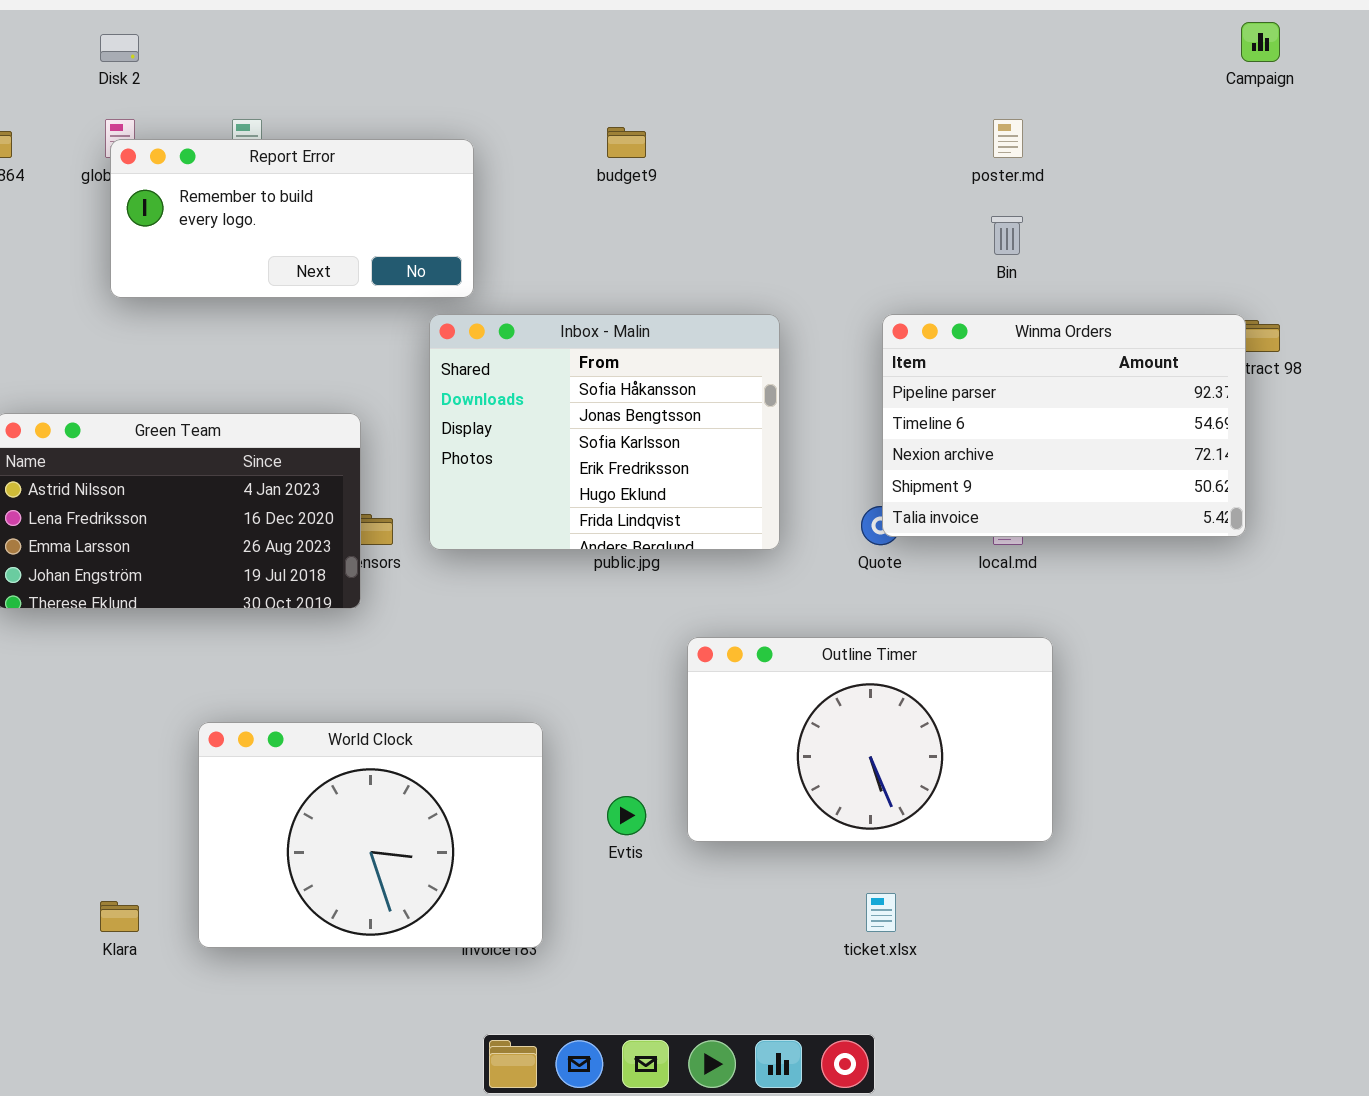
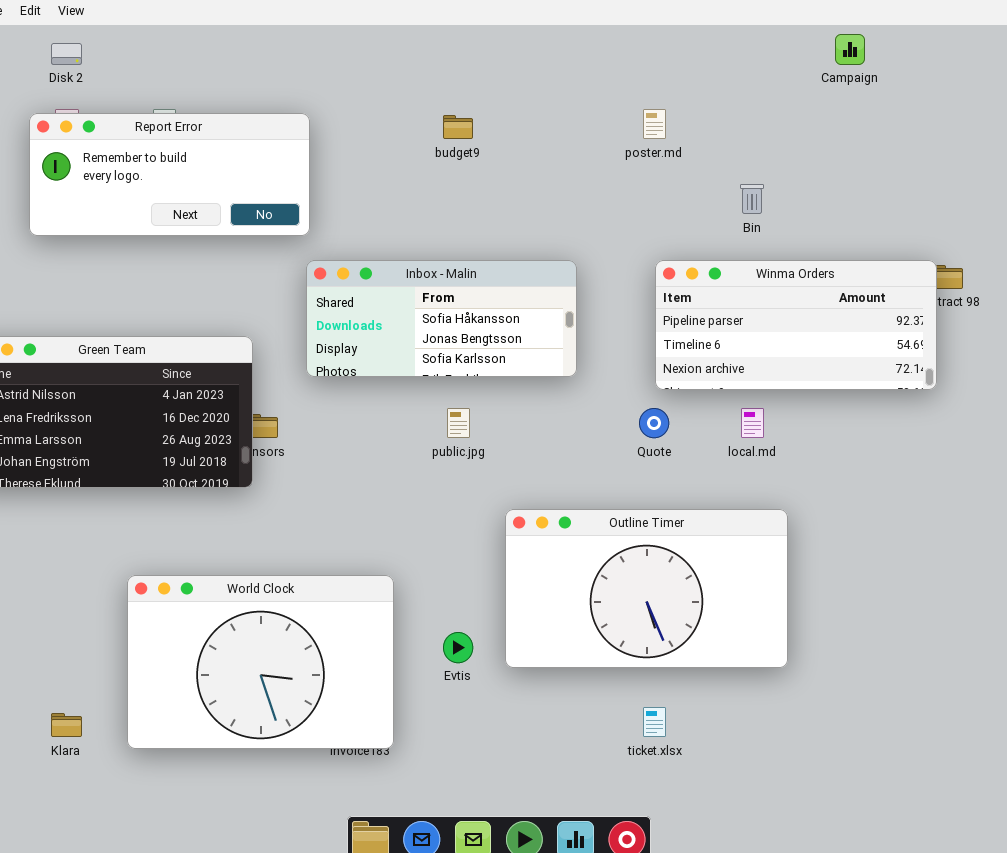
Campaign: [1241,22,1280,62] -> [835,34,865,65], moved
poster.md: [993,119,1023,158] -> [643,109,666,139], moved
Report Error: [110,139,474,298] -> [29,113,310,236], moved
Inbox - Malin: [429,314,780,550] -> [306,260,577,377], resized
Winma Orders: [882,314,1246,537] -> [655,260,937,390], resized

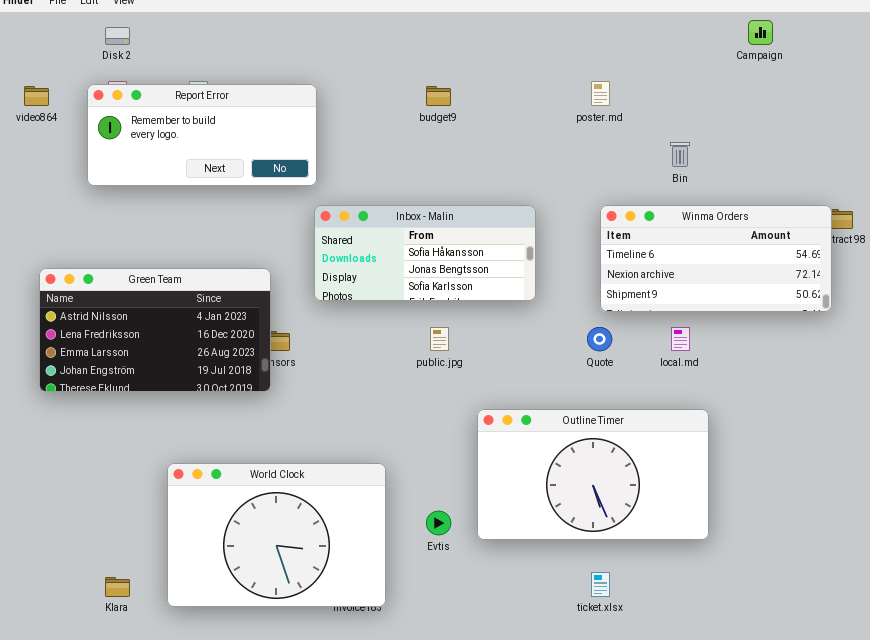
Winma Orders: [655,260,937,390] -> [600,205,832,312], scrolled down 1 row

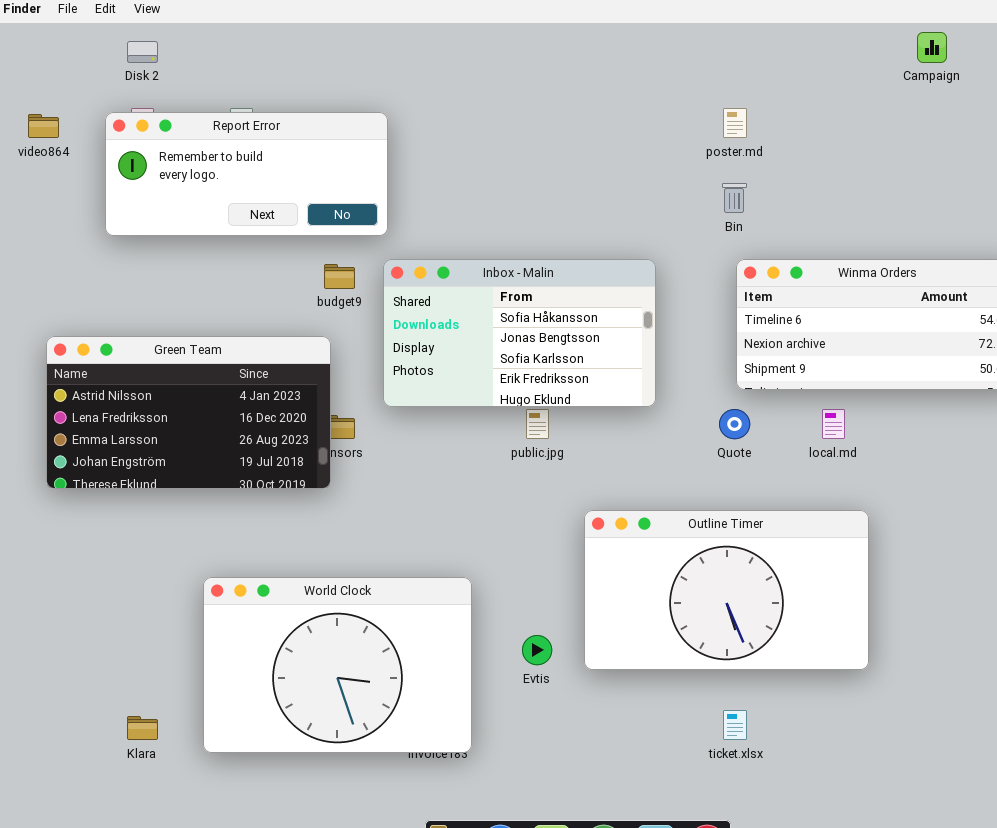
budget9: [426,86,451,106] -> [324,264,355,289], moved
Bin: [670,142,690,167] -> [722,183,747,213], moved
Inbox - Malin: [314,205,536,301] -> [383,259,656,407], resized

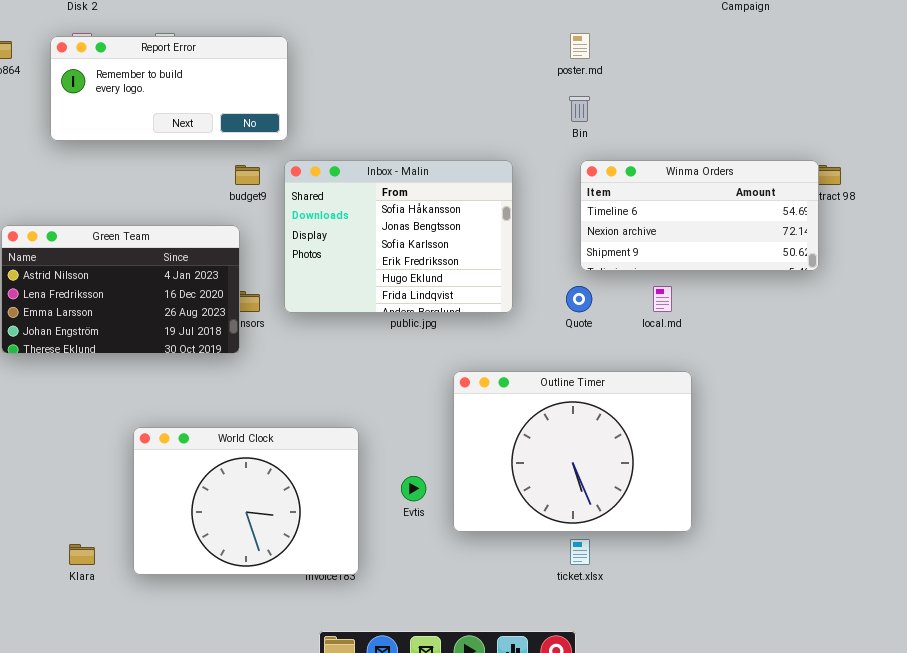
Inbox - Malin: [383,259,656,407] -> [284,160,513,313], resized
Outline Timer: [584,510,869,670] -> [453,371,692,532], resized

